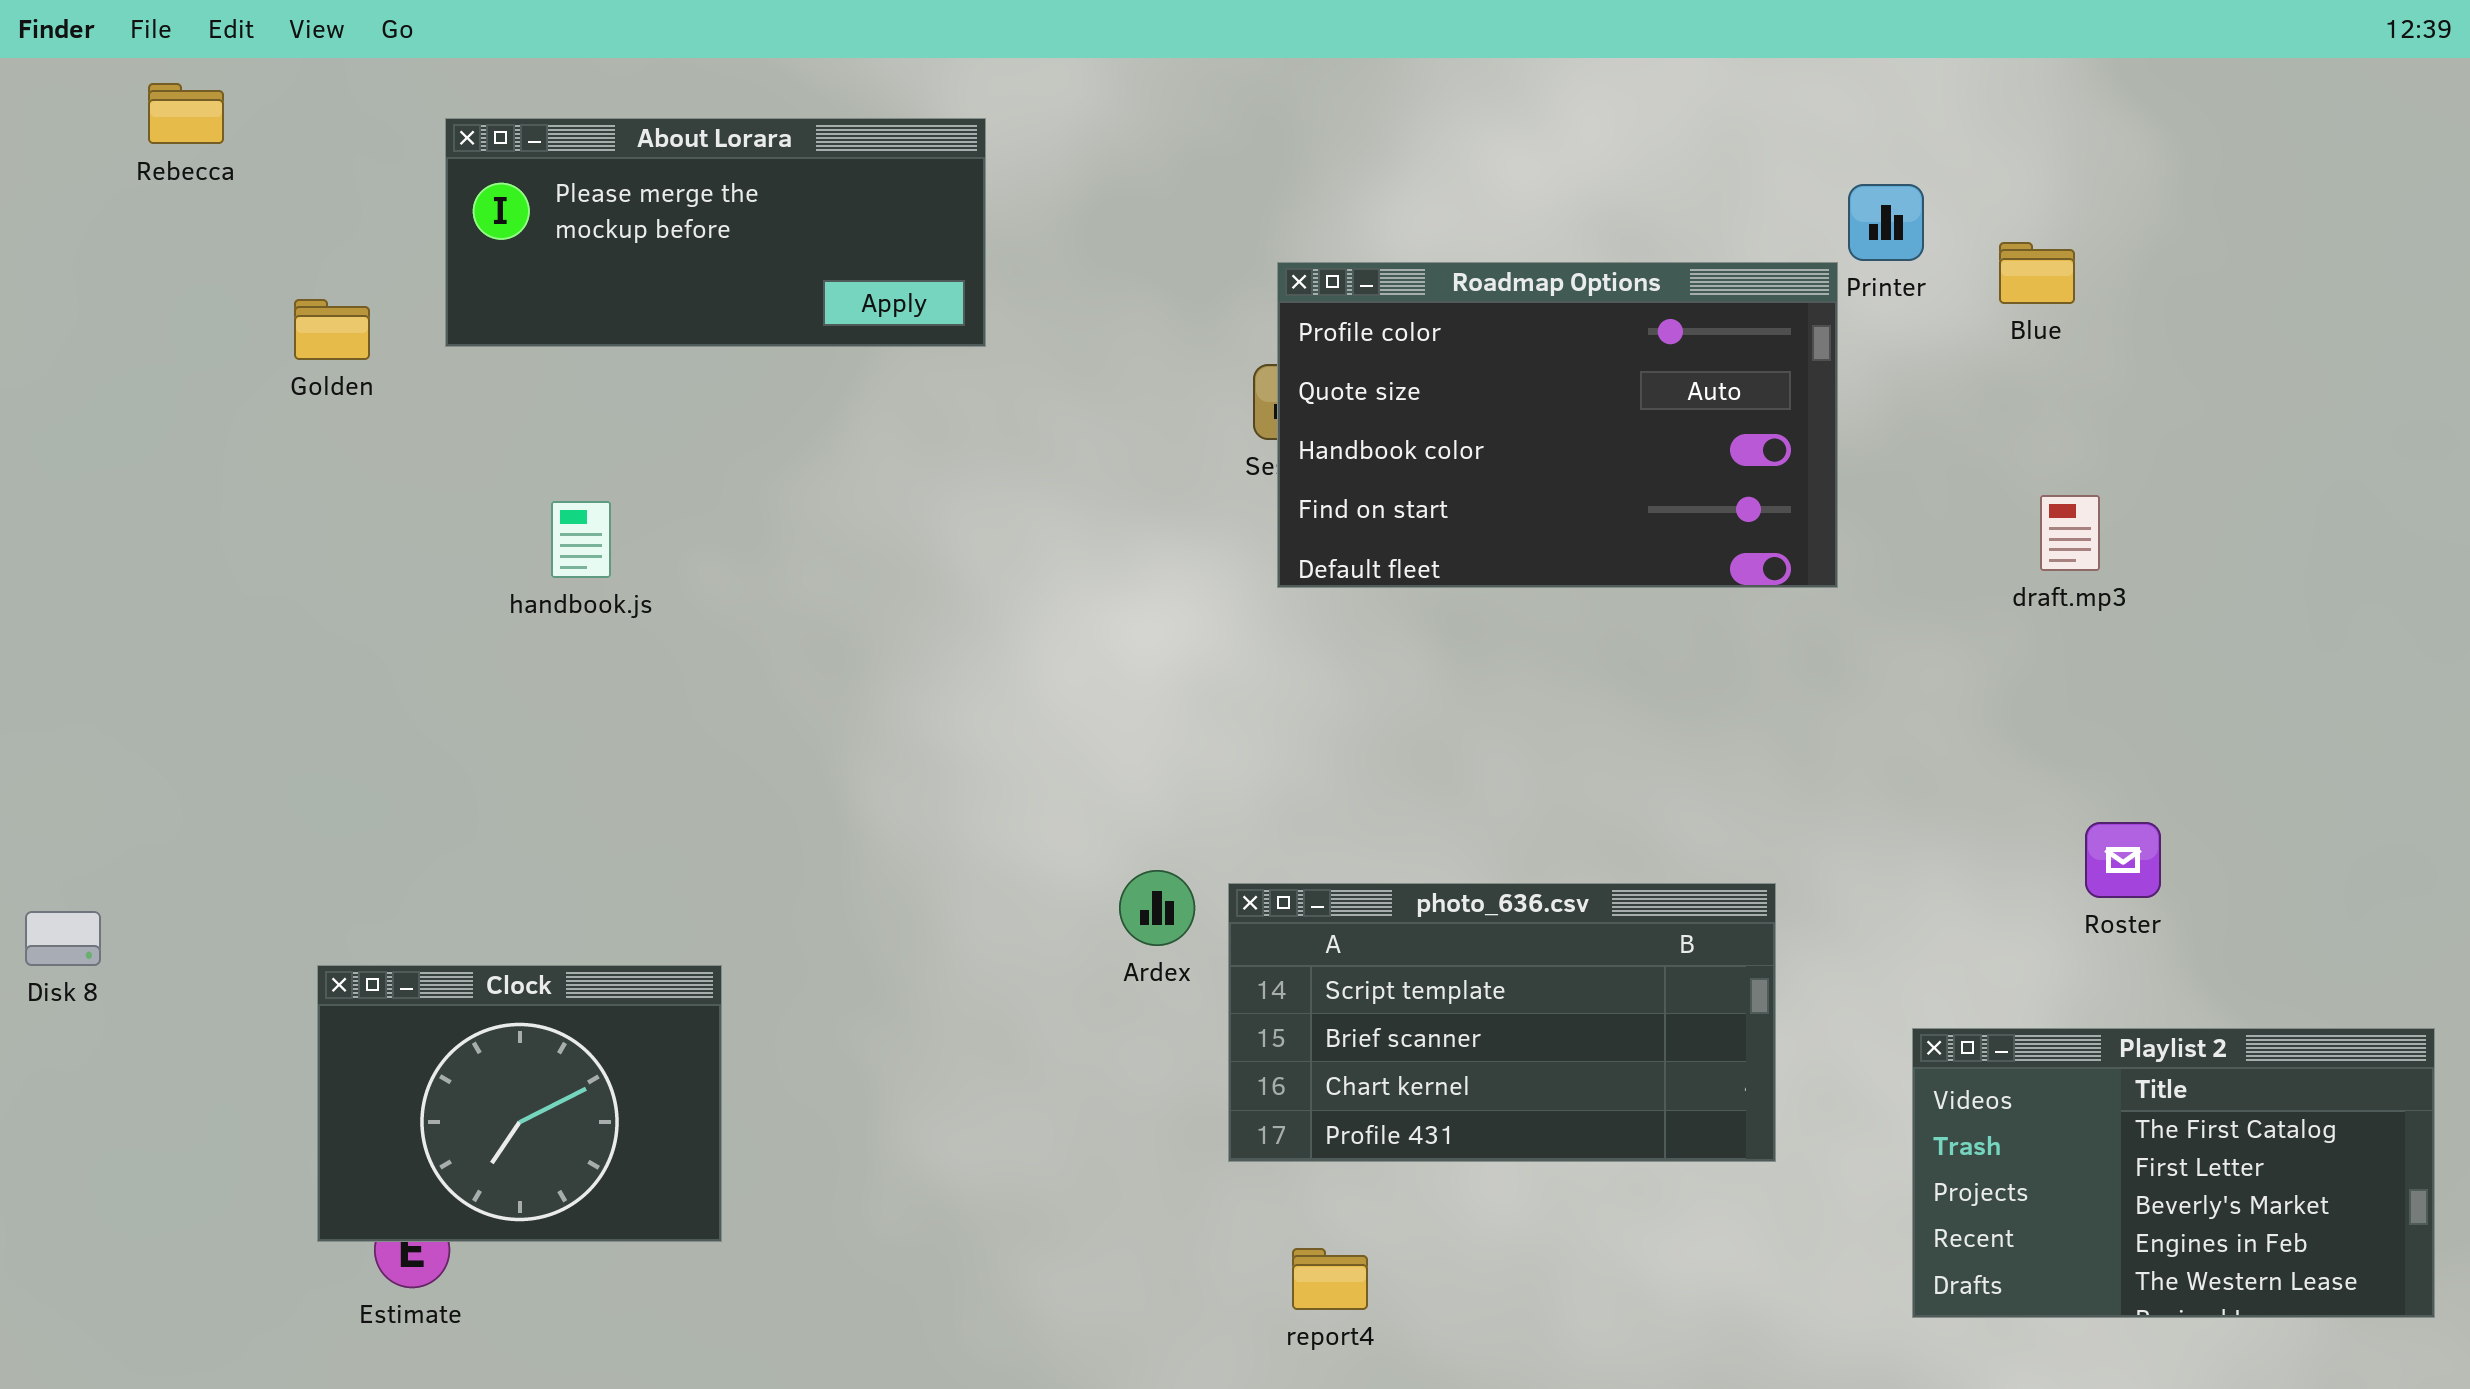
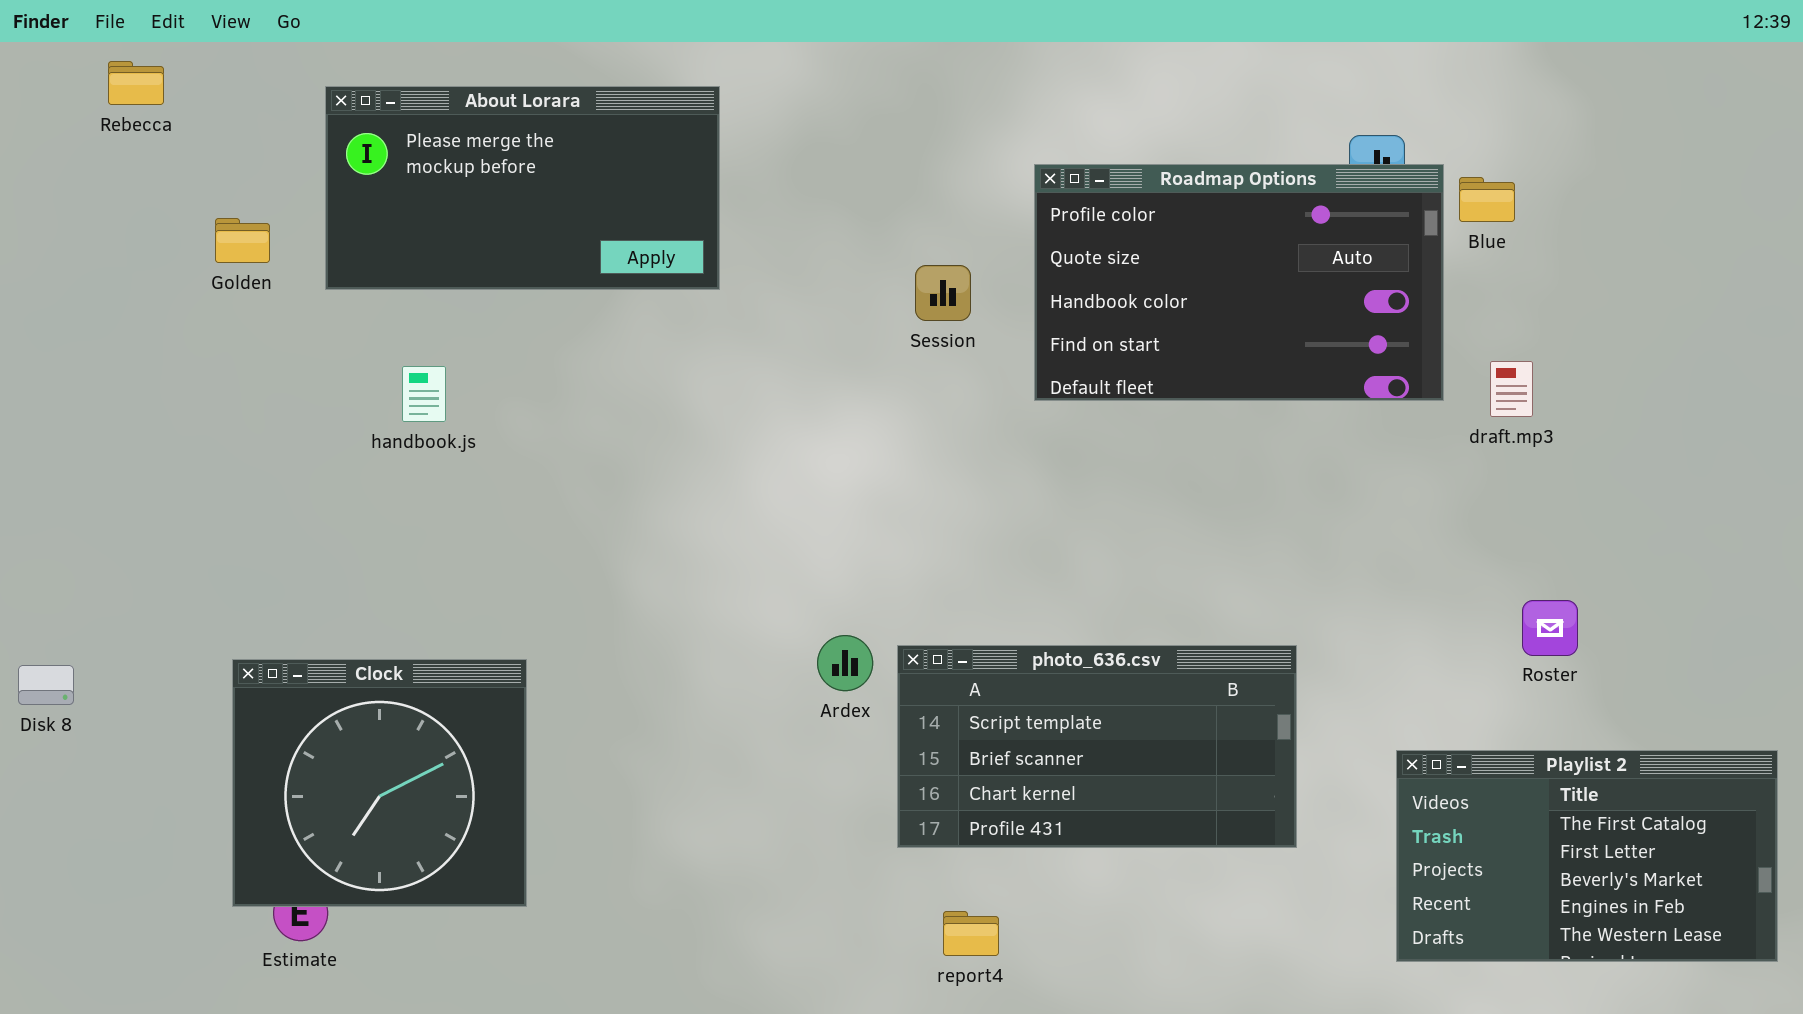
About Lorara: [445,118,986,347] -> [325,86,720,290], resized
Roadmap Options: [1277,262,1838,588] -> [1034,164,1444,401], moved
Clock: [317,965,722,1242] -> [232,659,527,907], resized

